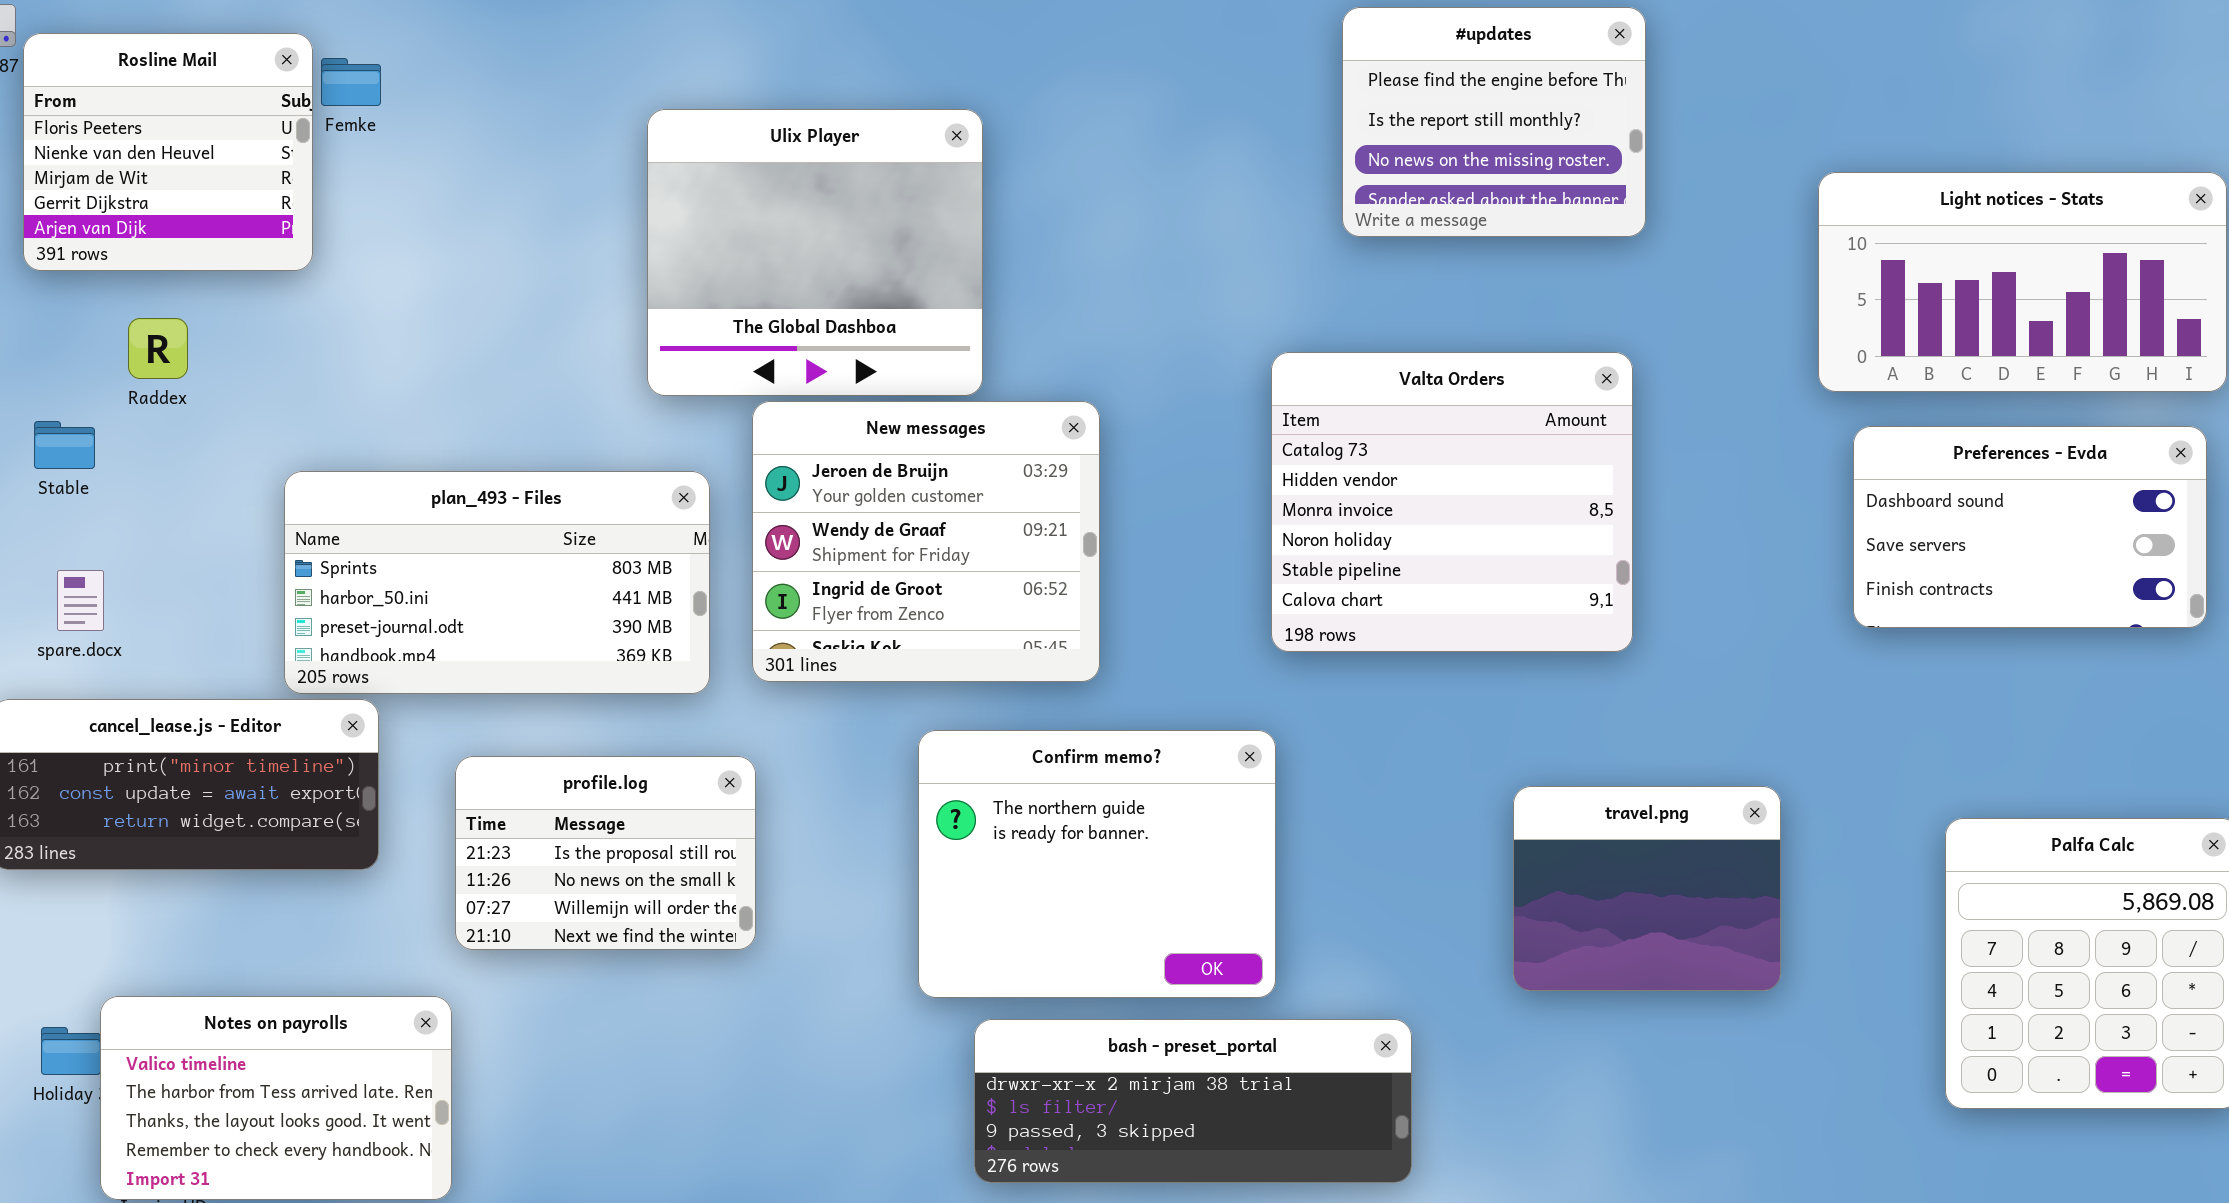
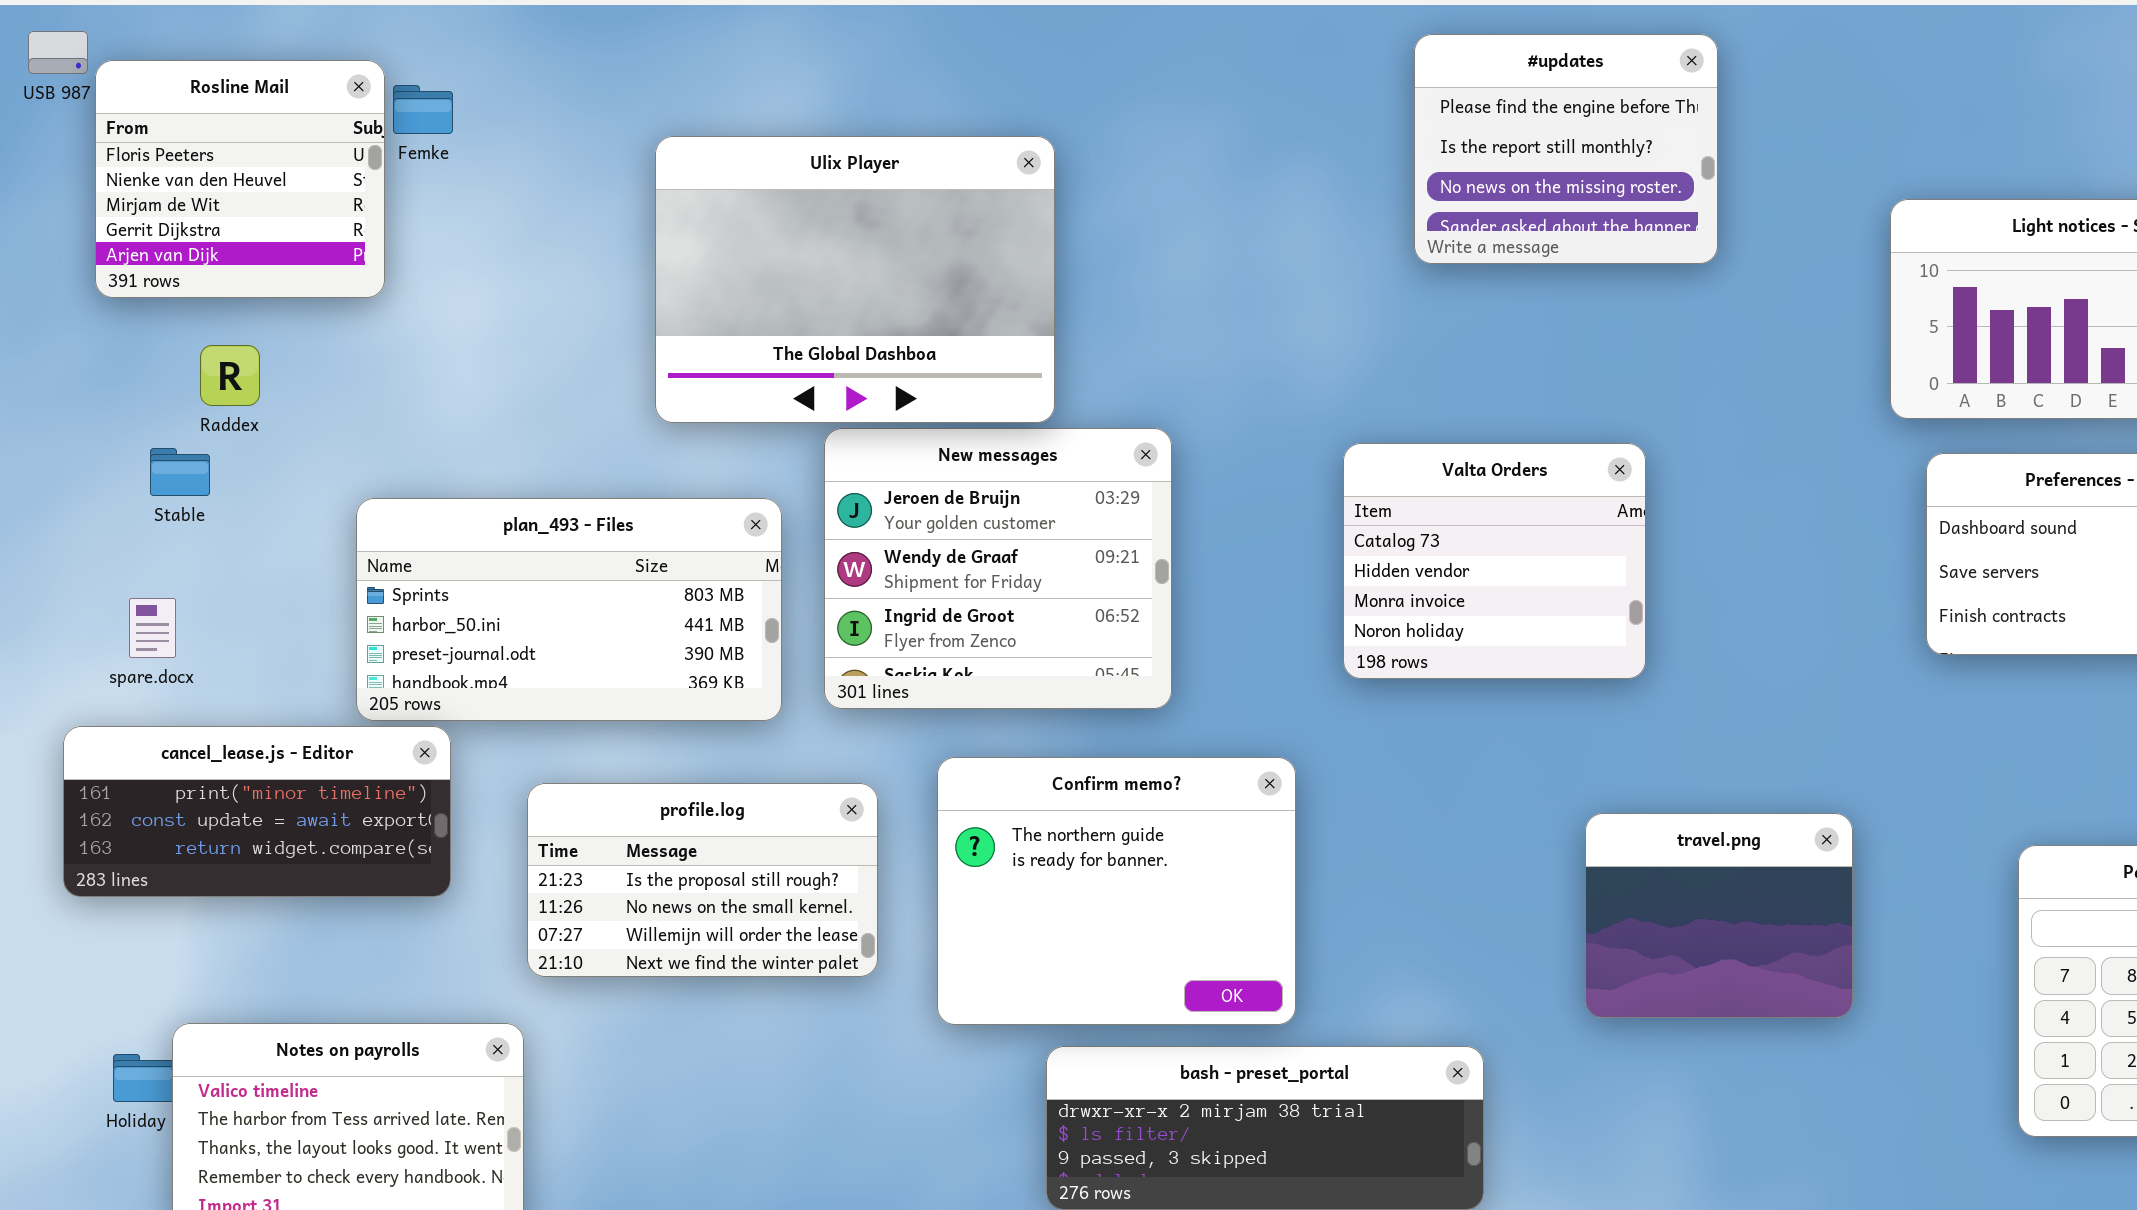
Ulix Player: [647,109,983,396] -> [655,136,1055,423], resized
Valta Orders: [1271,352,1633,652] -> [1343,443,1646,679], resized
Stable: [34,421,95,469] -> [150,448,210,496], moved
Confirm memo?: [918,730,1276,998] -> [937,757,1296,1025], moved
profile.log: [455,756,756,950] -> [527,783,878,977], resized

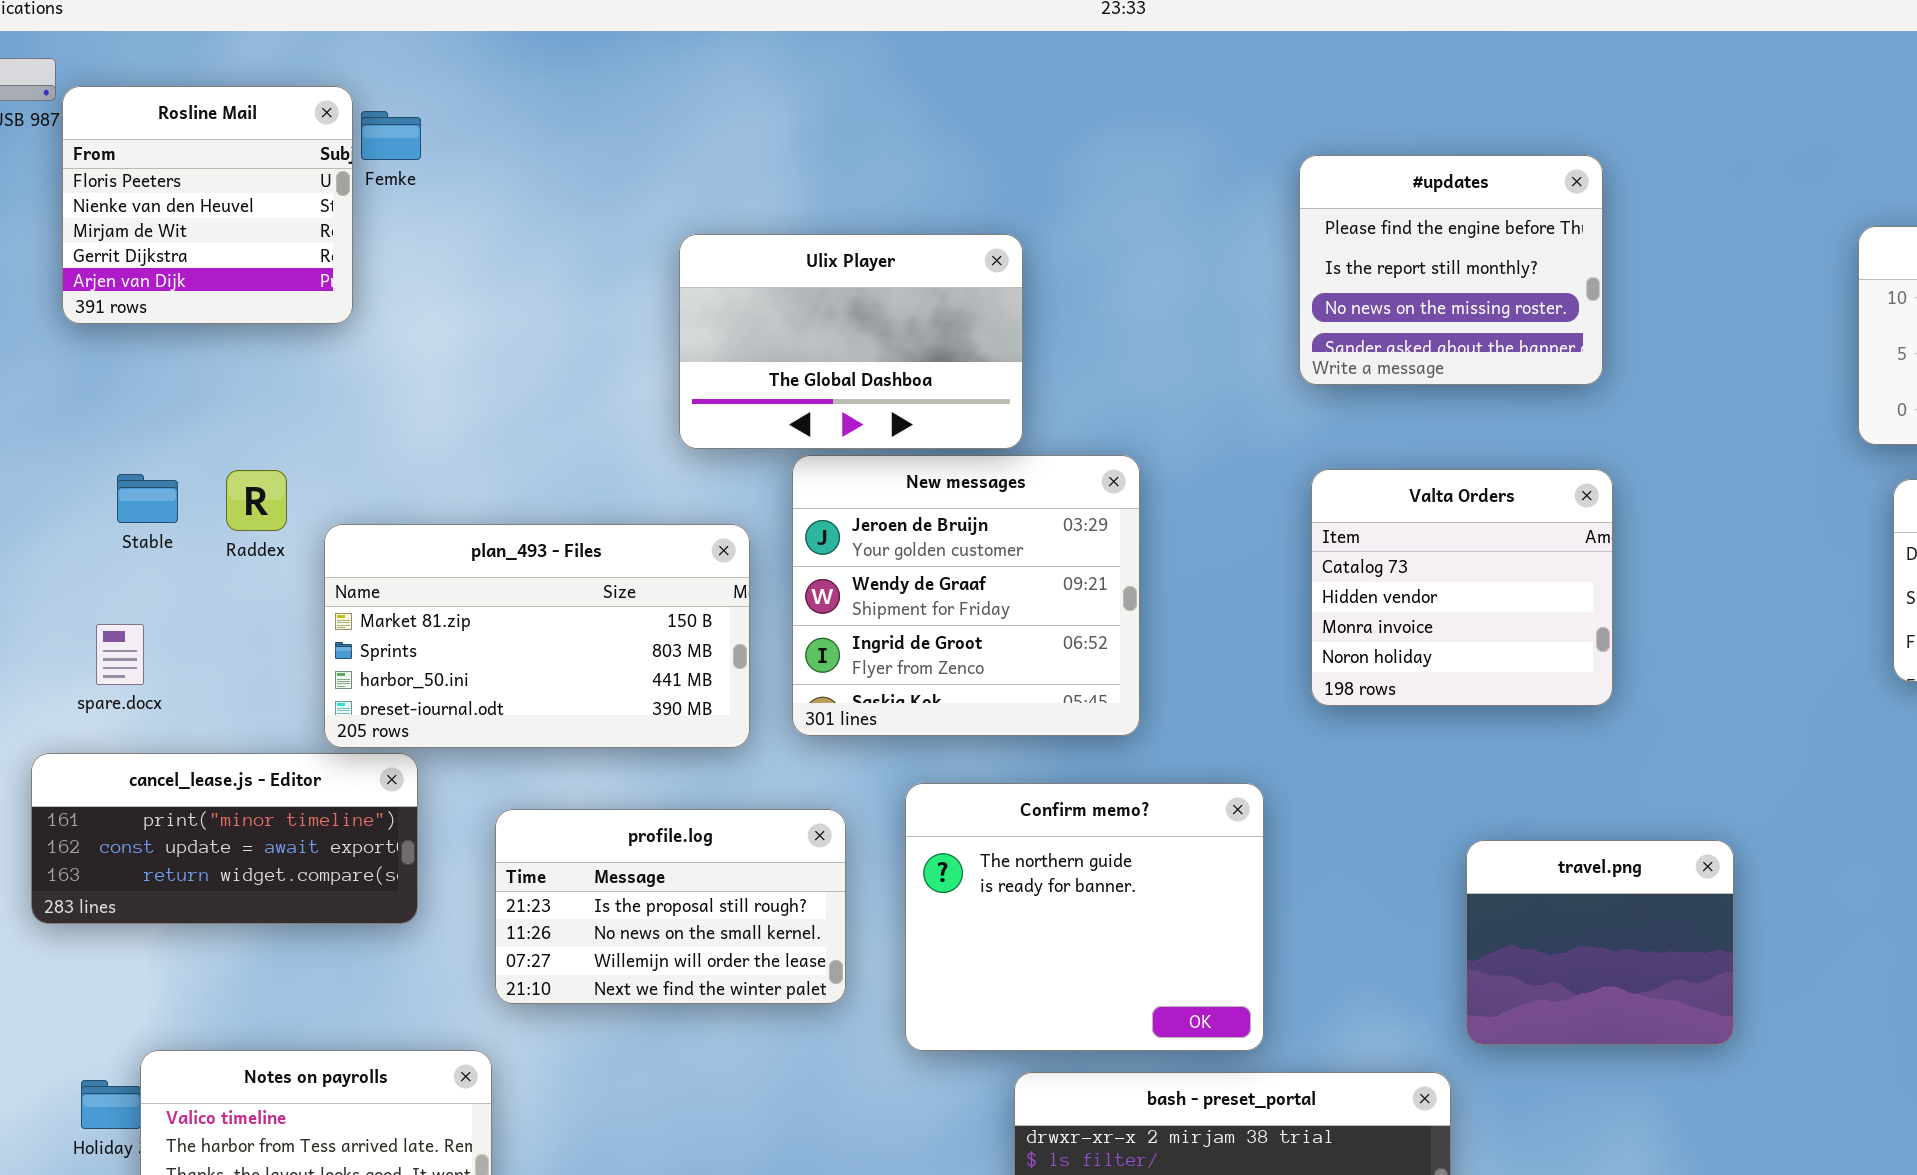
#updates: [1414,34,1718,264] -> [1299,155,1603,385], moved
Ulix Player: [655,136,1055,423] -> [679,234,1023,449], resized
Raddex: [200,345,260,406] -> [226,470,287,531], moved
plan_493 - Files: [356,498,782,721] -> [324,524,750,748], scrolled up 1 row
travel.png: [1585,813,1853,1018] -> [1466,840,1734,1045], moved

